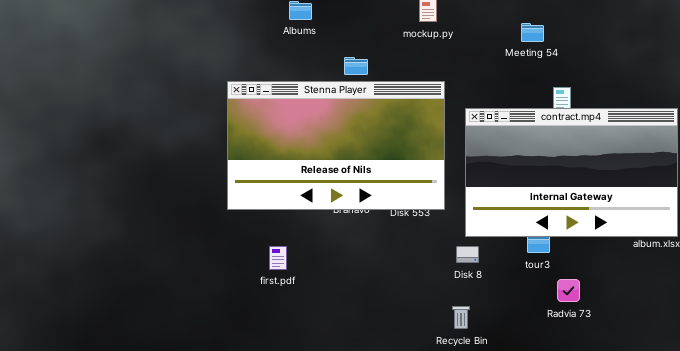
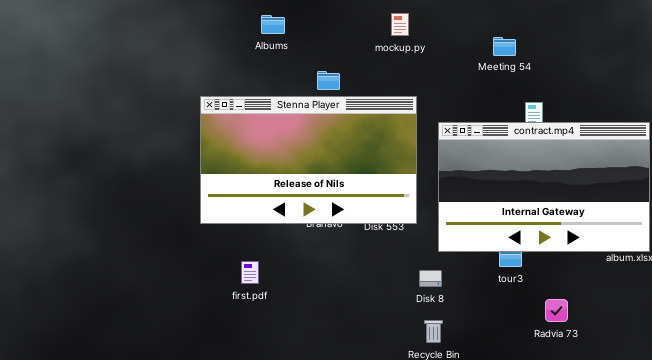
Disk 8: [456,246,479,263] -> [419,270,442,287], moved
Radvia 73: [557,279,580,302] -> [545,299,568,322], moved

